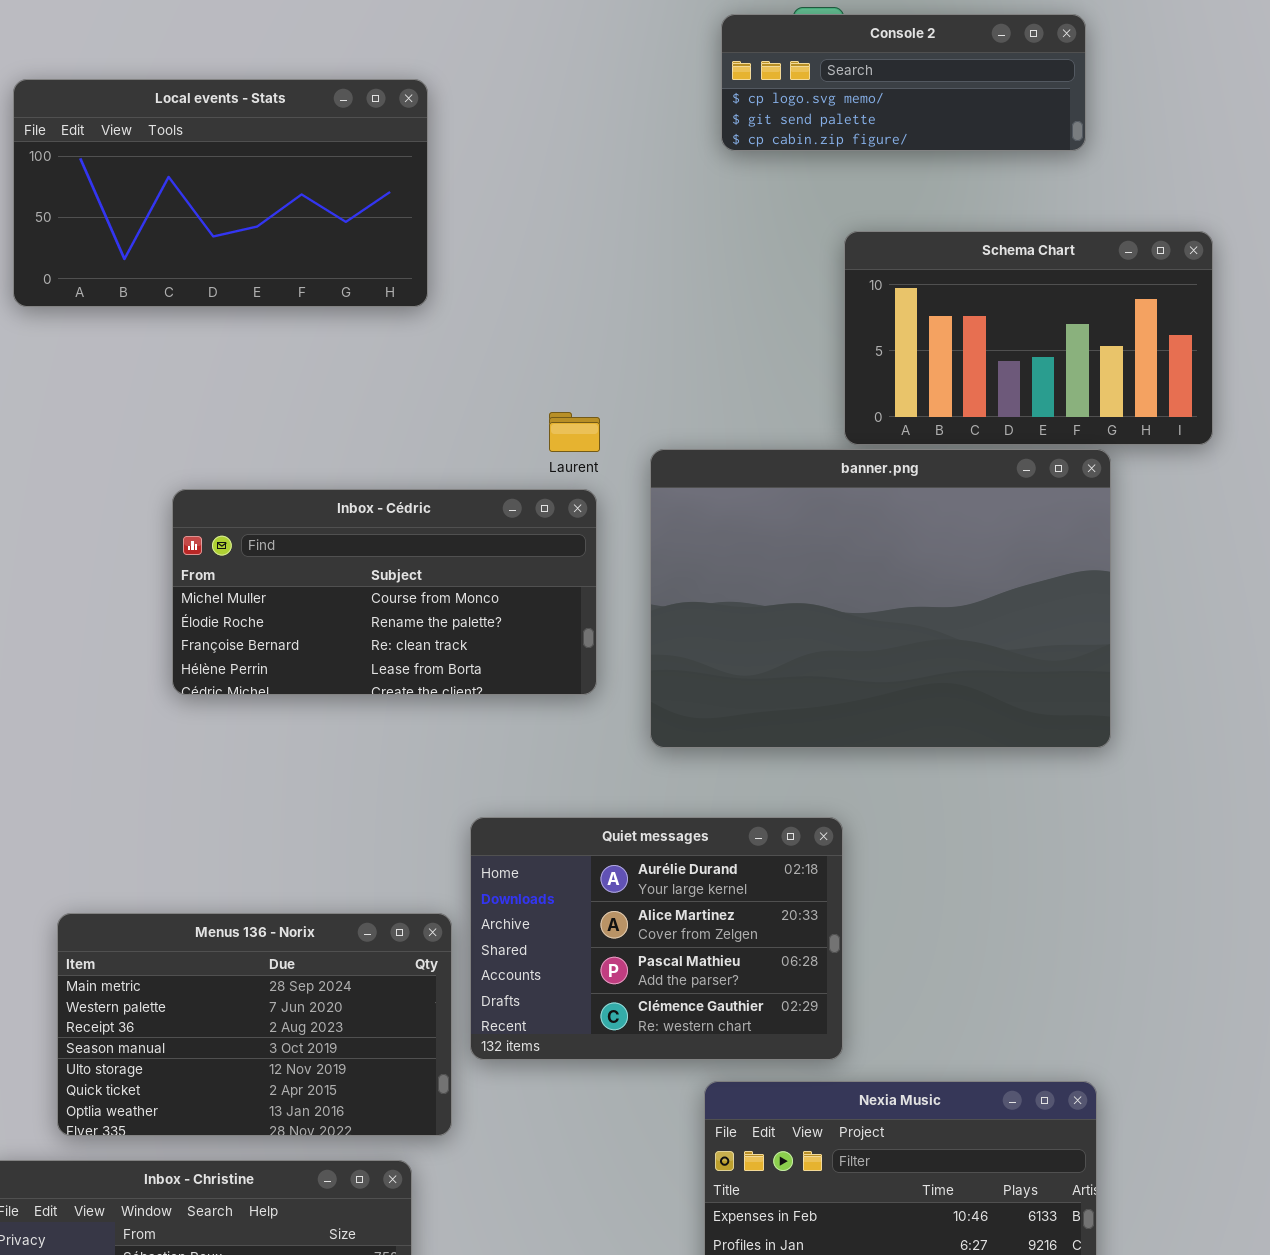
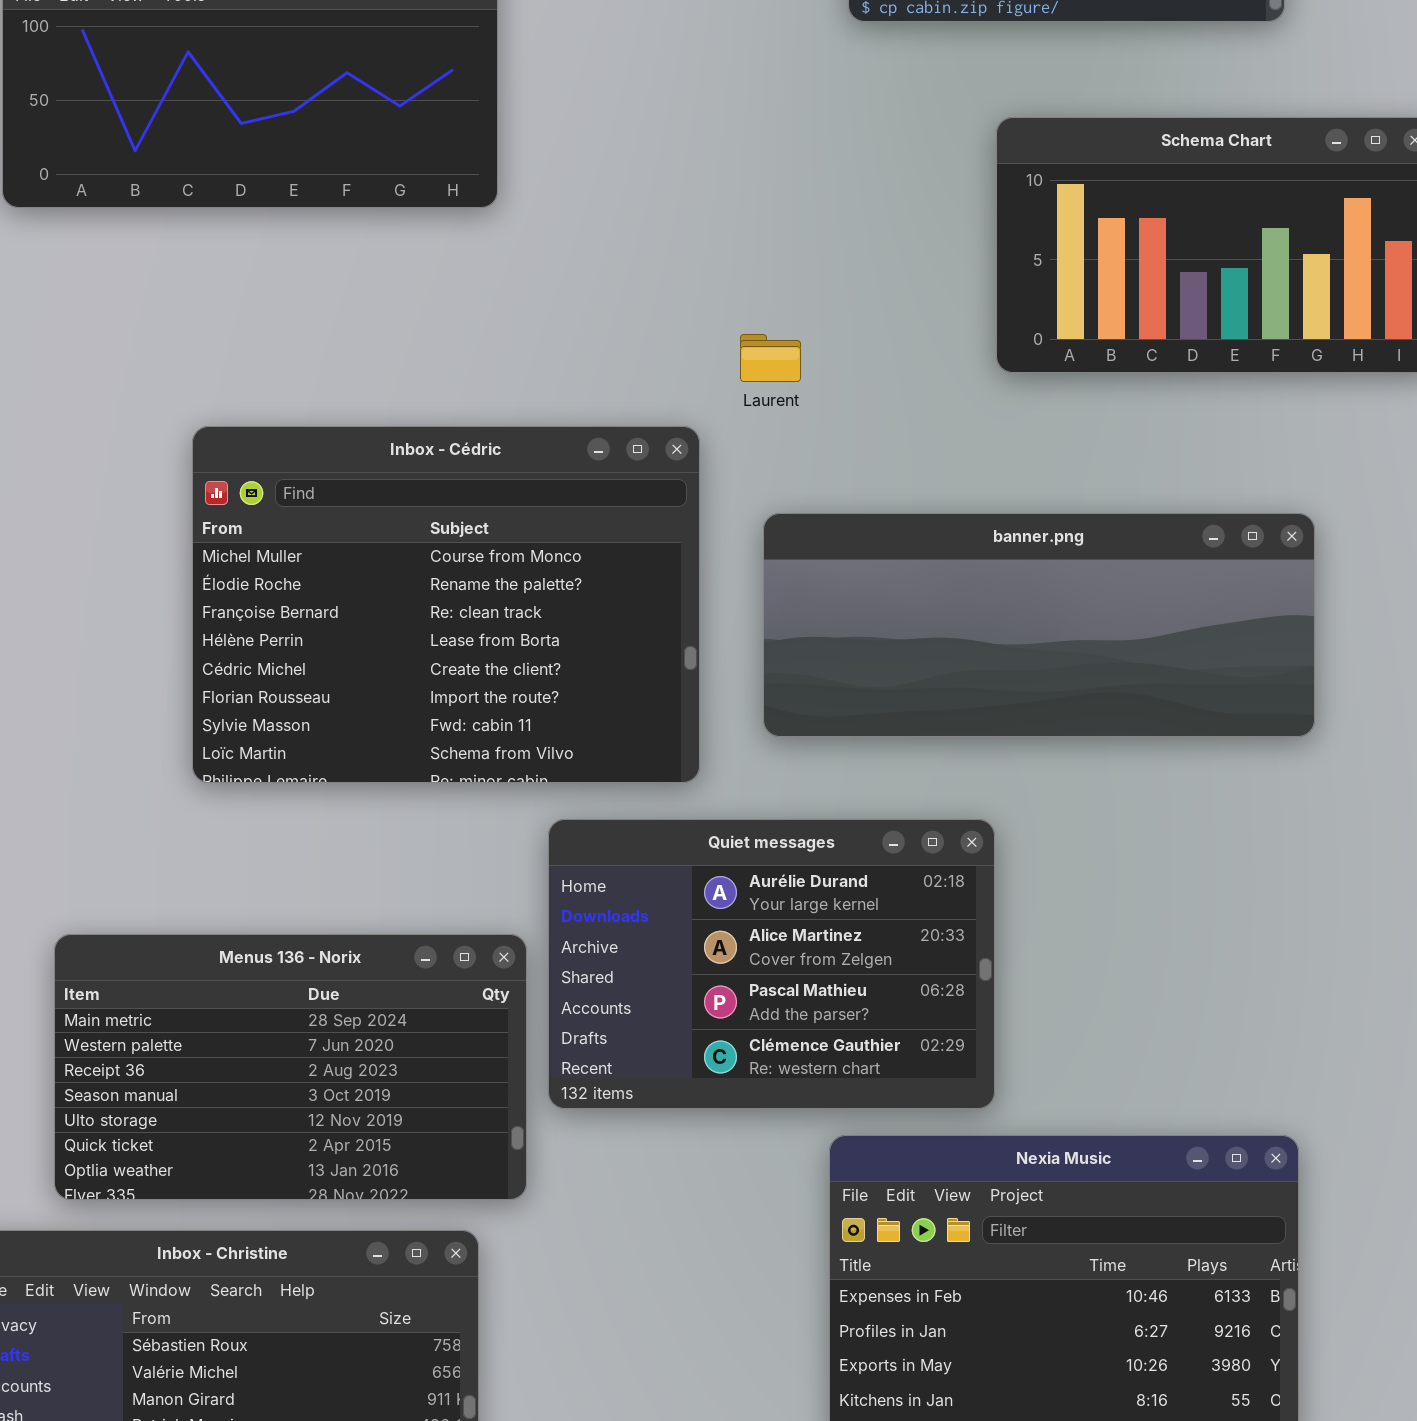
Laurent: [549,412,600,452] -> [740,334,801,382], moved
banner.png: [650,449,1111,748] -> [763,513,1315,737], resized
Inbox - Cédric: [172,489,597,695] -> [192,426,700,783], resized

